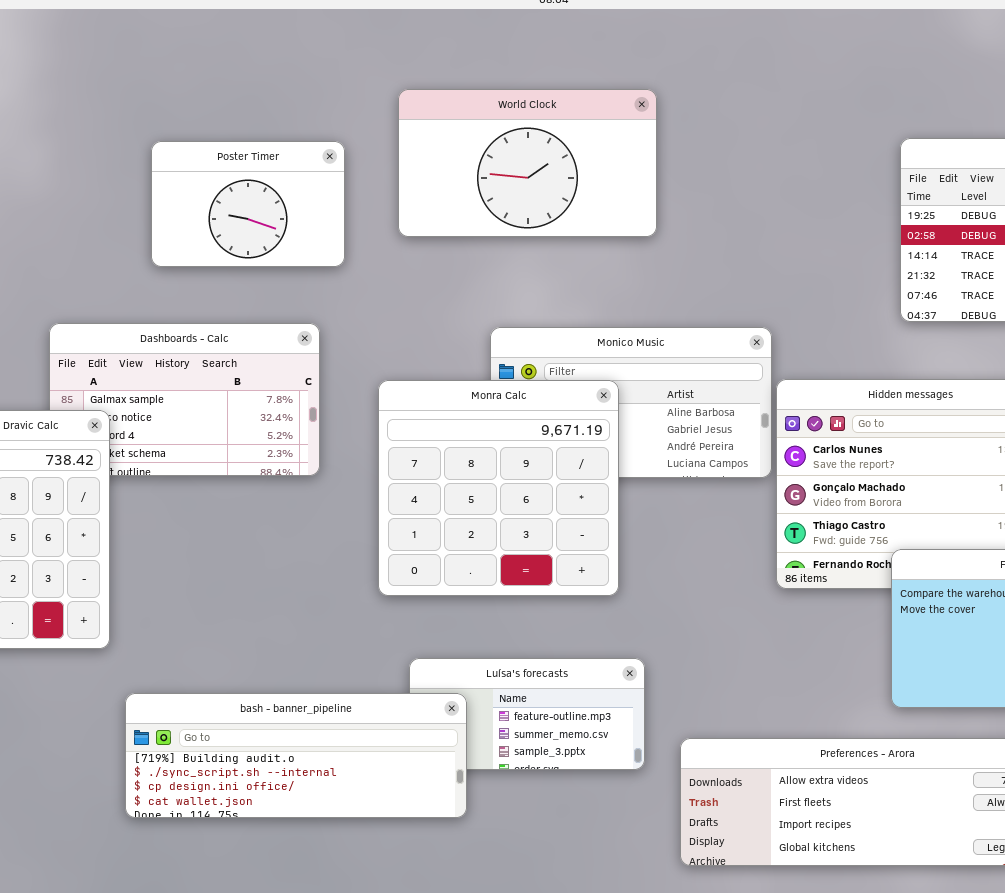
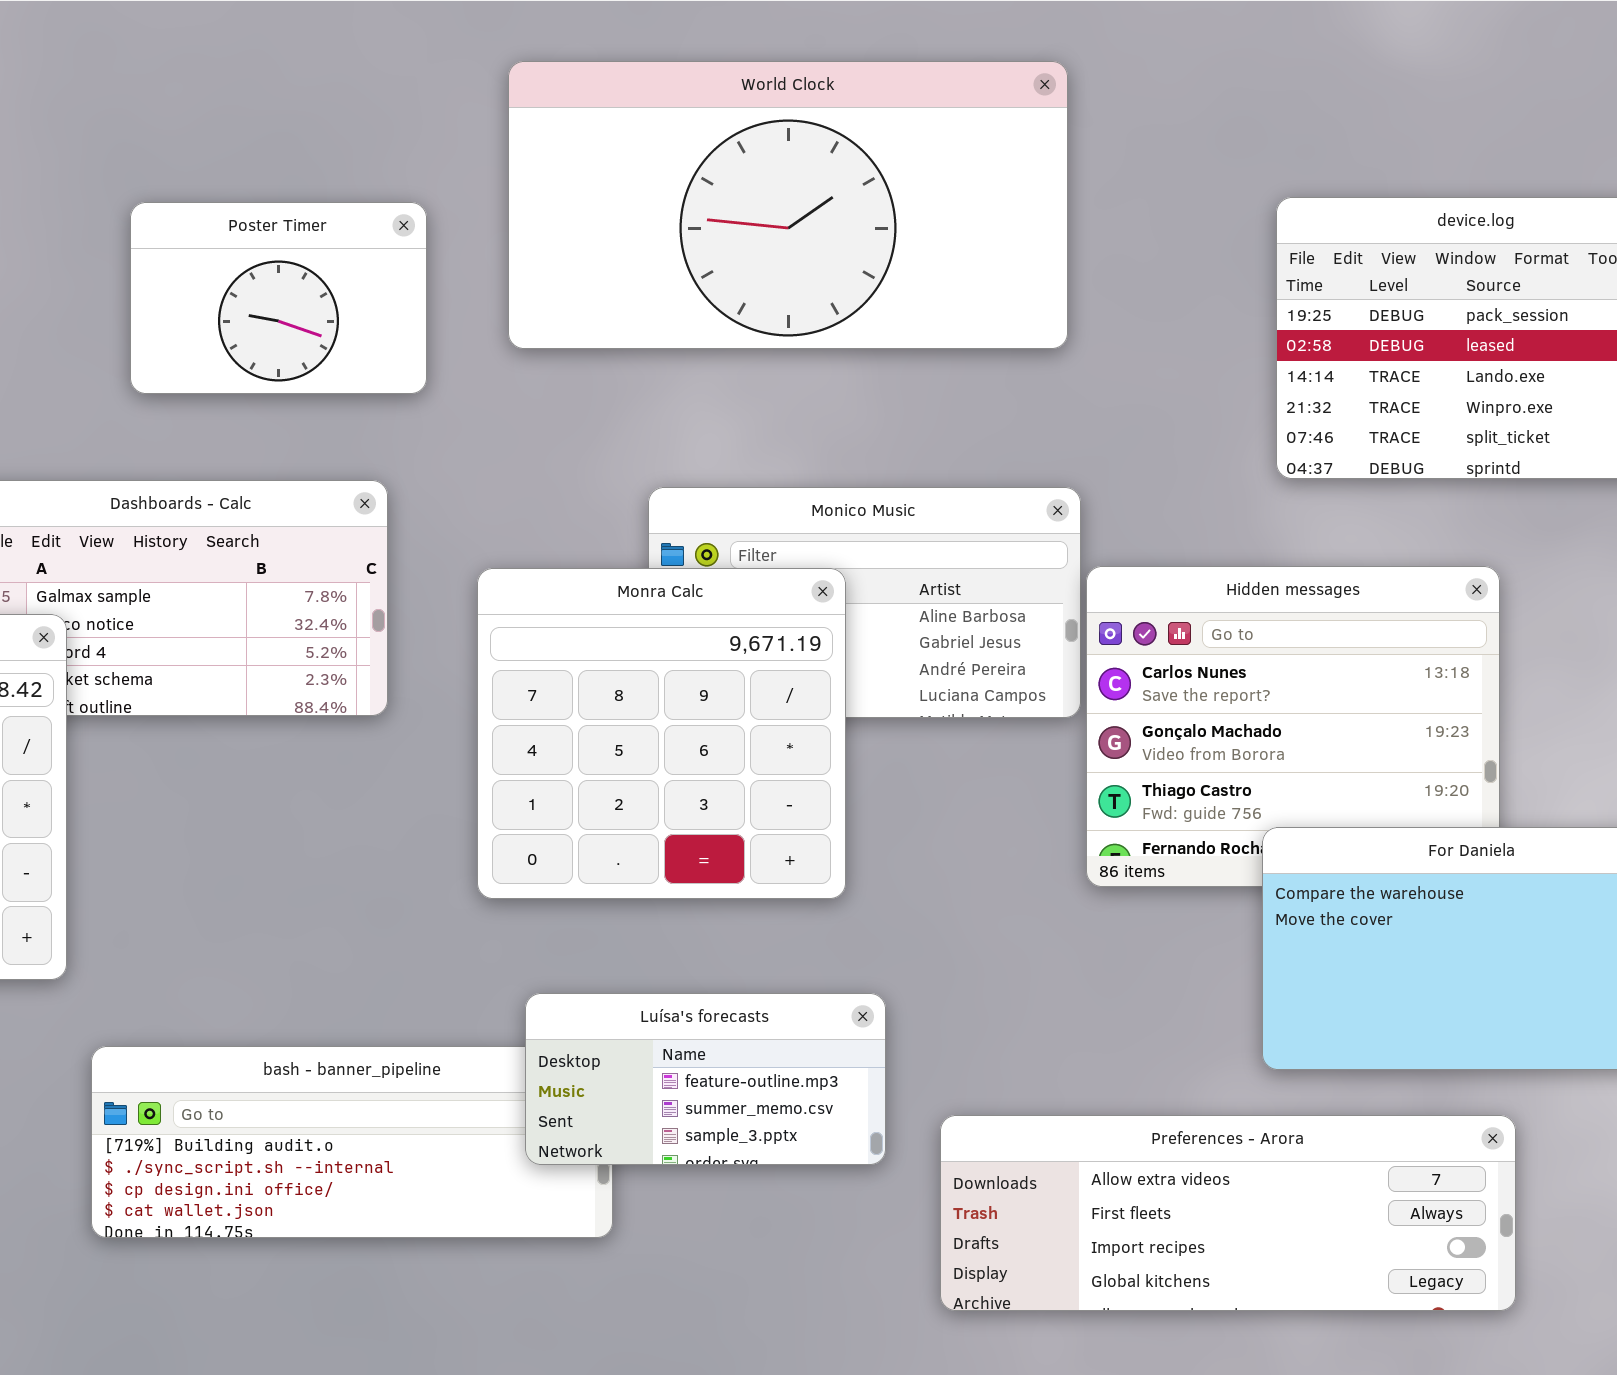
World Clock: [398,89,657,237] -> [508,61,1068,349], resized
Luísa's forecasts: [409,658,645,770] -> [525,993,886,1165], raised

